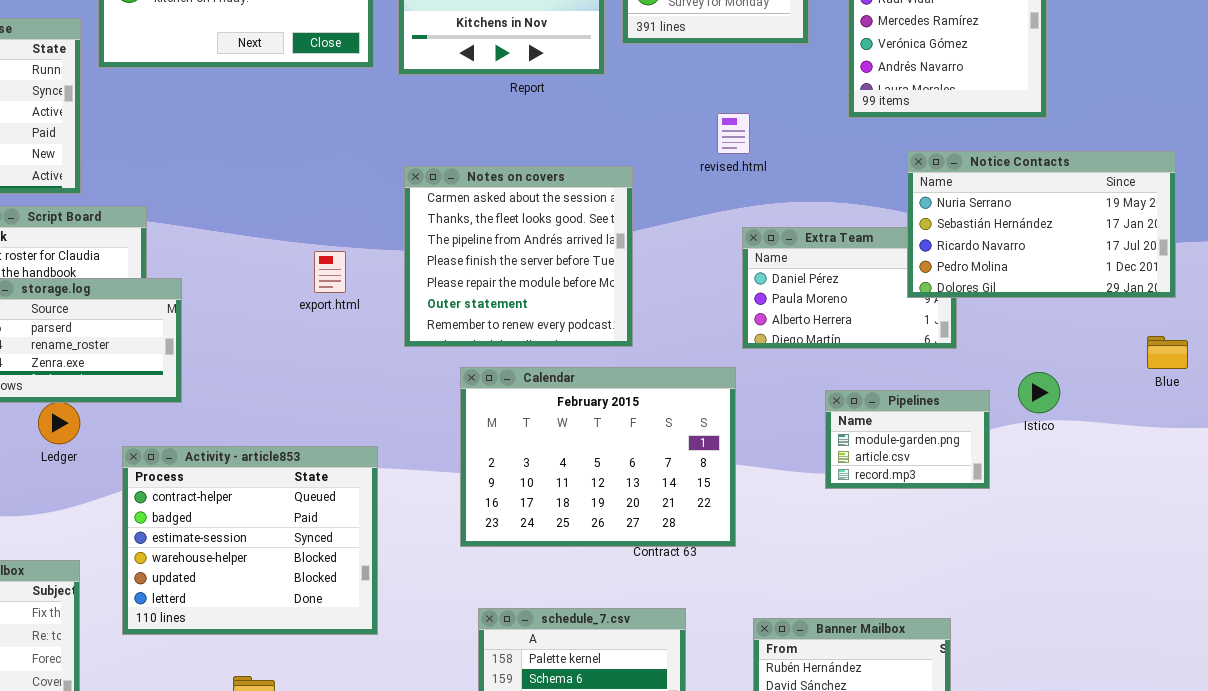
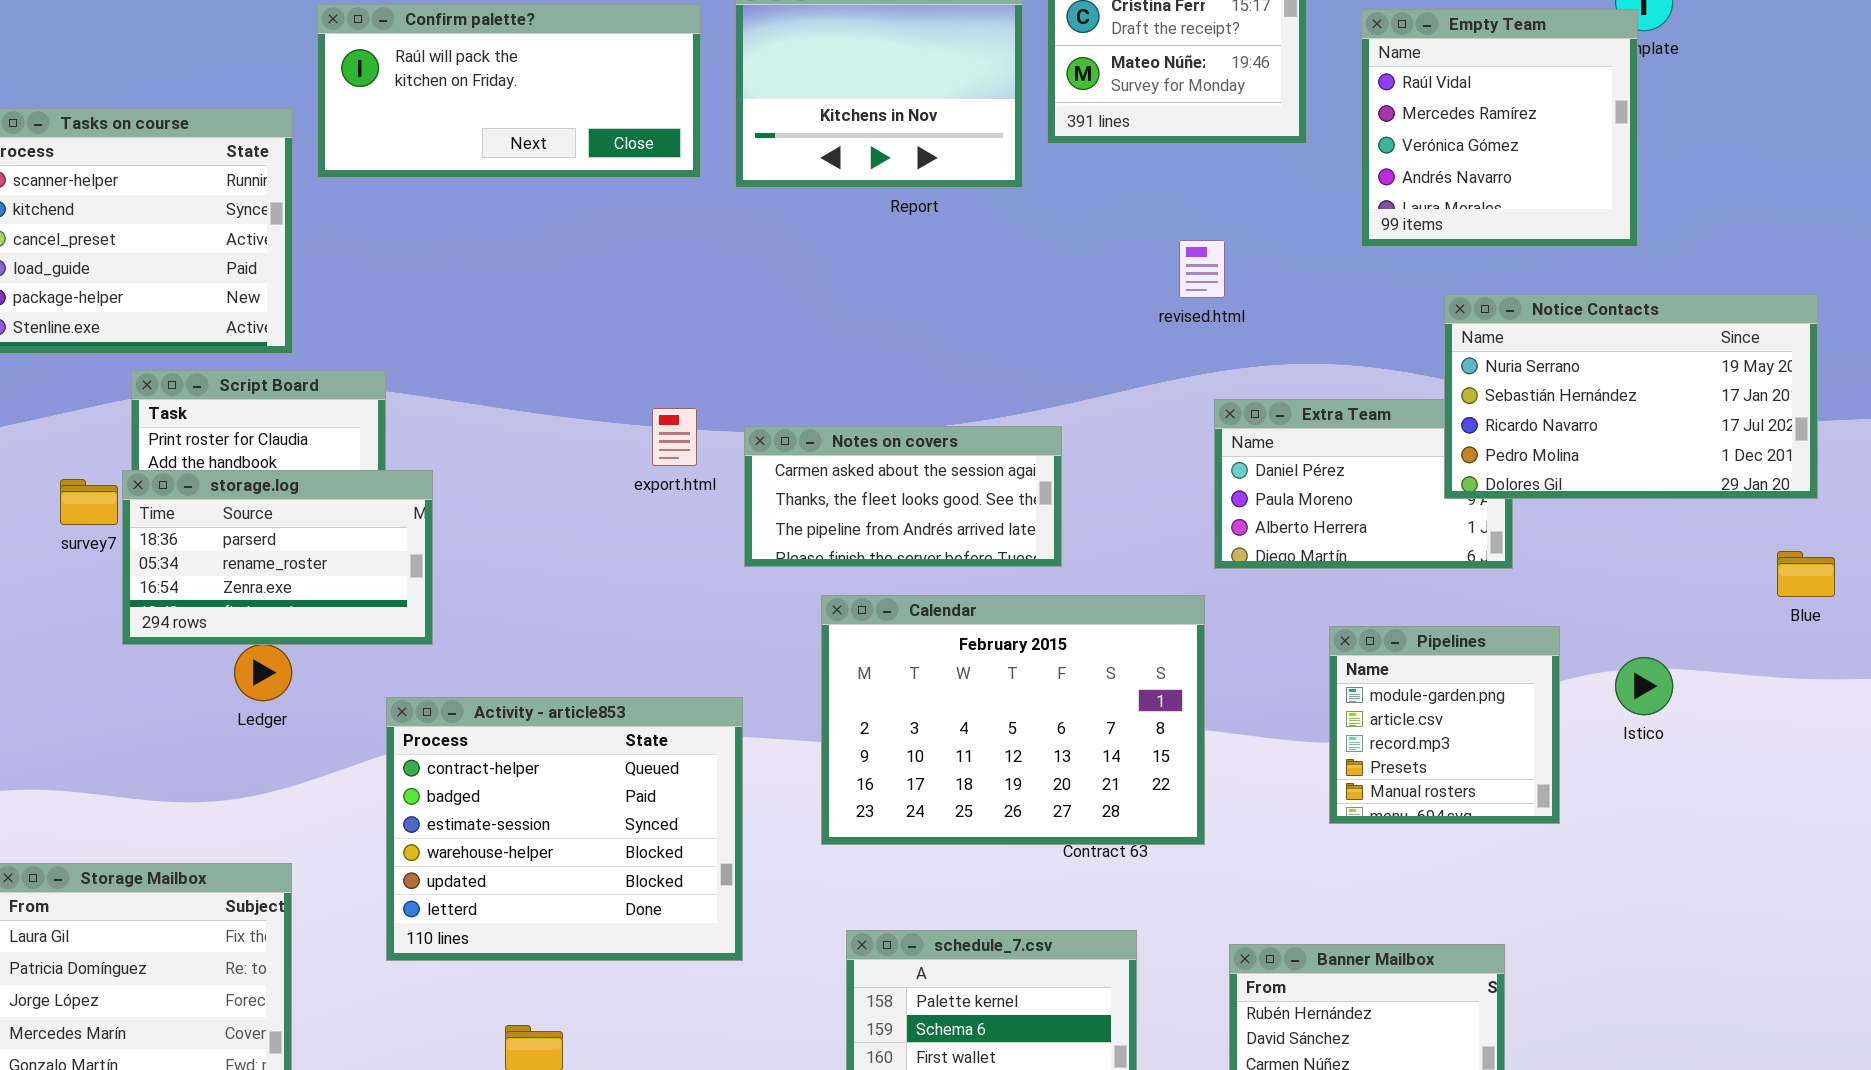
Notes on covers: [404,166,633,347] -> [744,426,1062,567], resized
export.html: [314,251,346,293] -> [652,408,697,466], moved
Istico: [1018,372,1060,413] -> [1615,657,1673,715], moved
Pipelines: [825,390,990,489] -> [1329,626,1560,824], resized
Activity - article853: [122,446,378,635] -> [386,697,743,961], moved

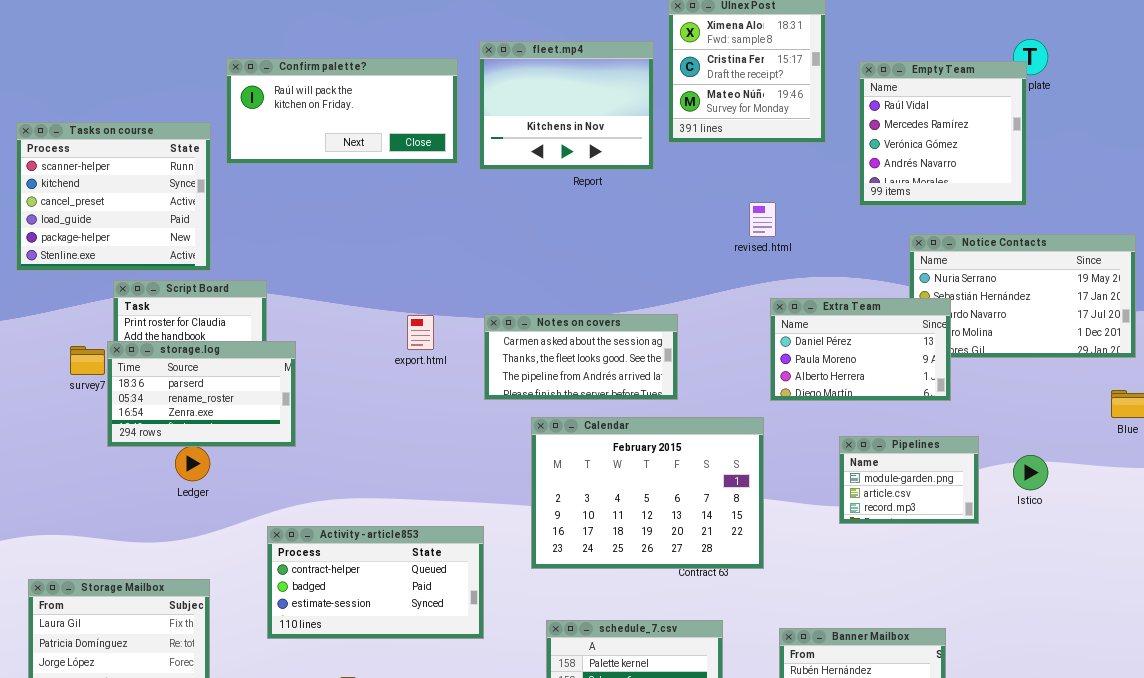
Extra Team: [1214,399,1513,569] -> [770,298,951,401], raised
export.html: [652,408,697,466] -> [407,315,434,350], moved
Pipelines: [1329,626,1560,824] -> [839,436,979,524], resized
Activity - article853: [386,697,743,961] -> [267,526,484,639], resized

